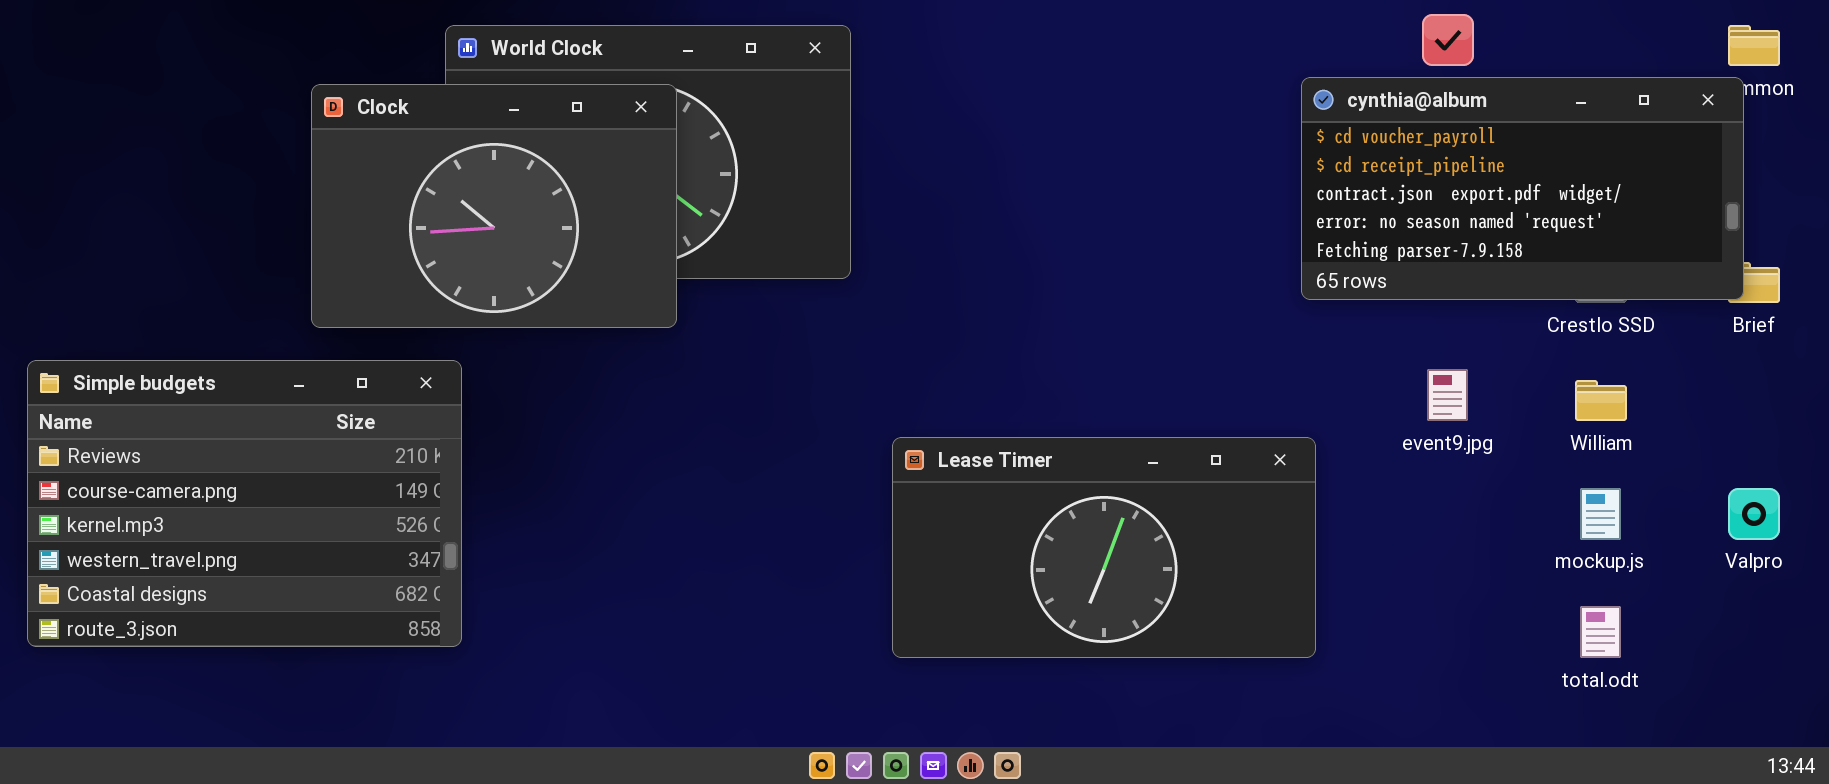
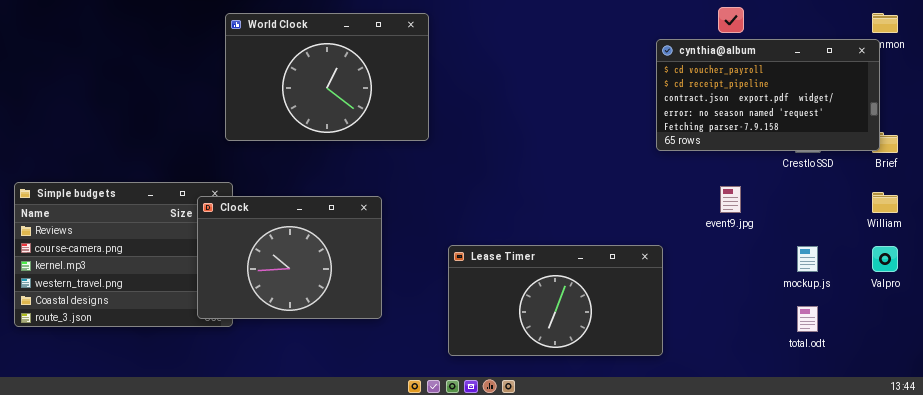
Clock: [311,84,677,328] -> [197,196,382,319], moved
William: [1575,380,1627,421] -> [872,192,898,213], moved
Lease Timer: [892,437,1316,658] -> [448,245,663,356], moved

